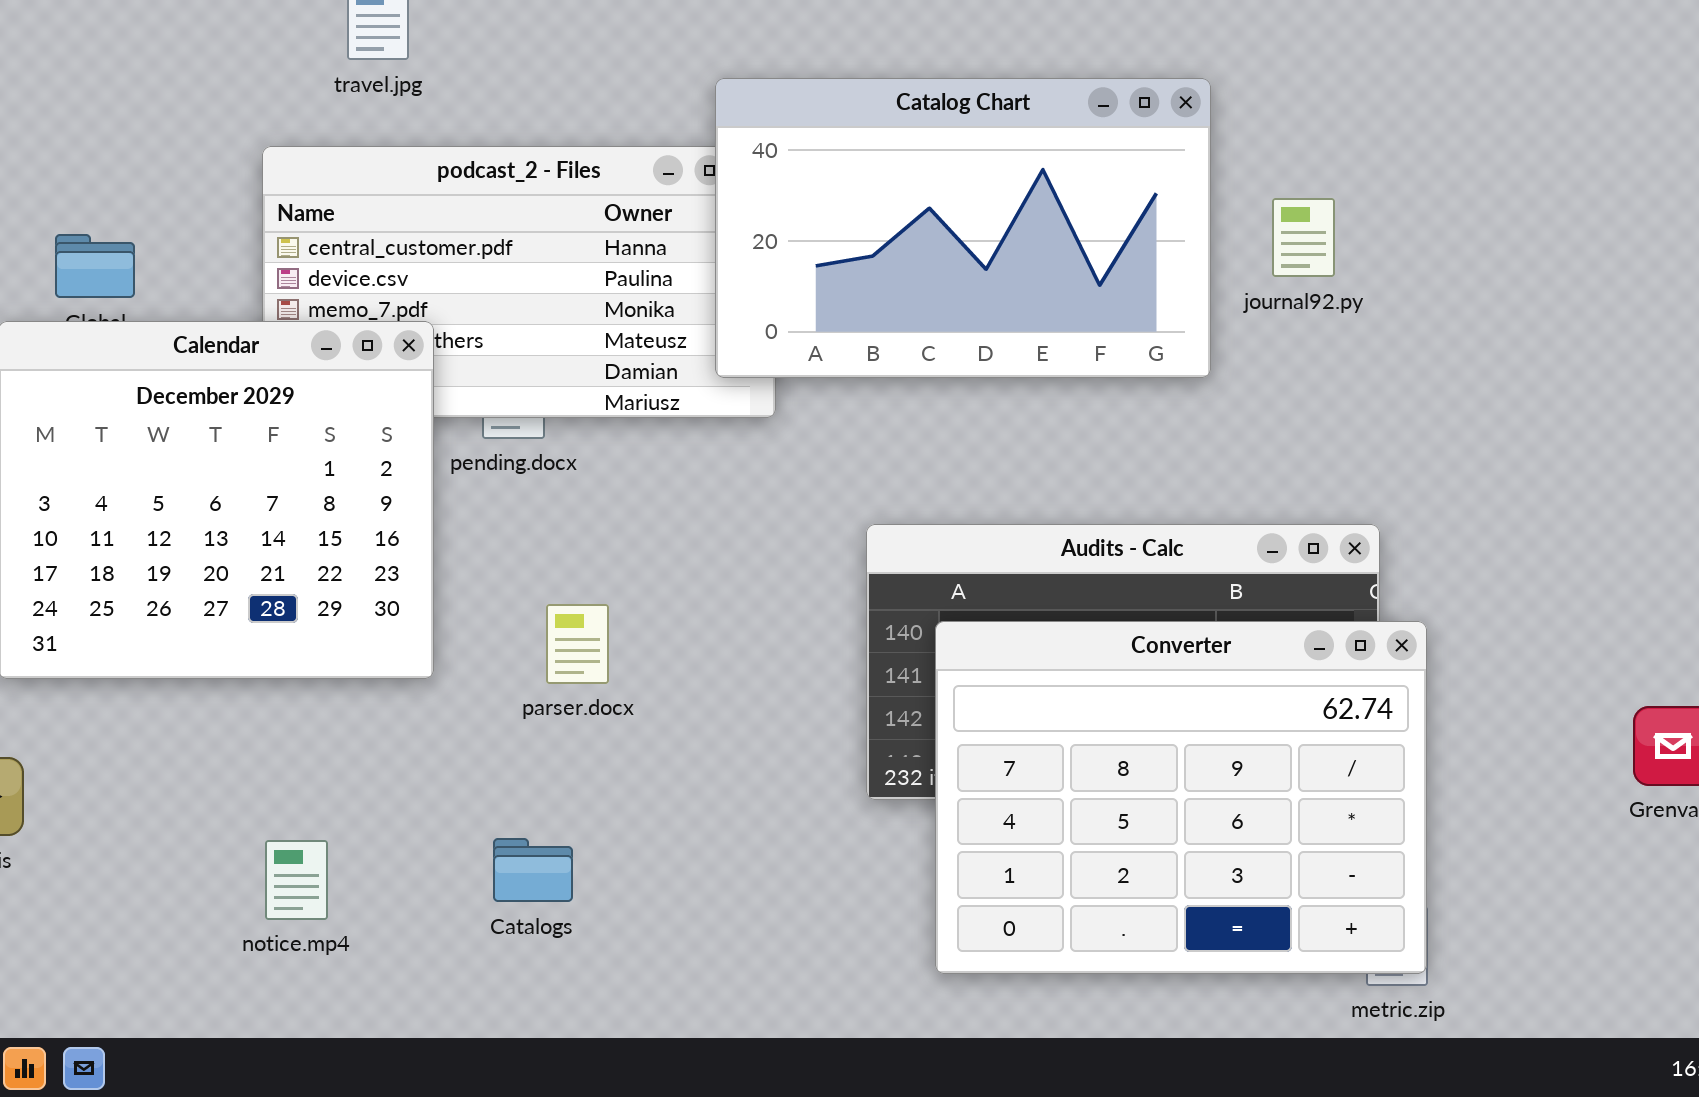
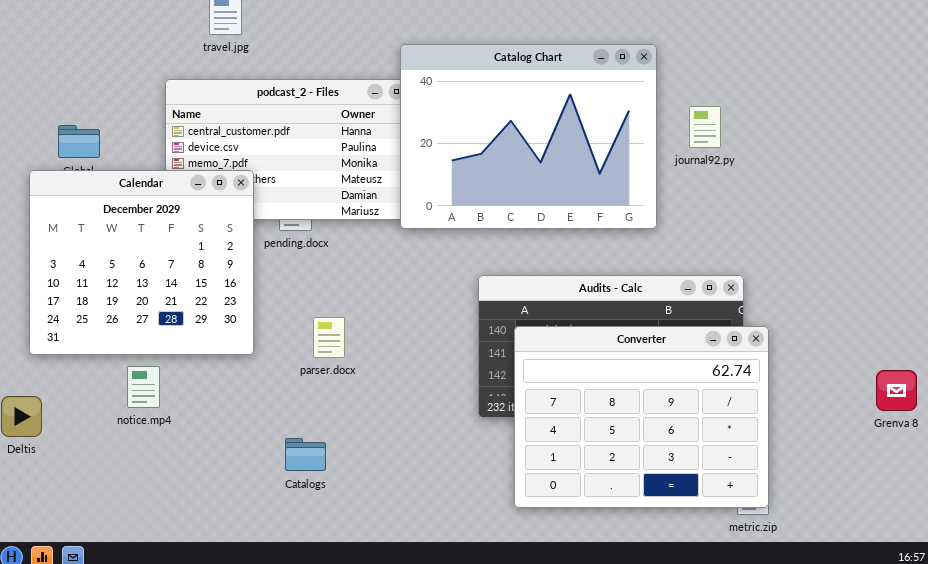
Catalog Chart: [715,78,1211,378] -> [400,44,657,229], resized
notice.mp4: [265,840,328,920] -> [127,366,160,408], moved

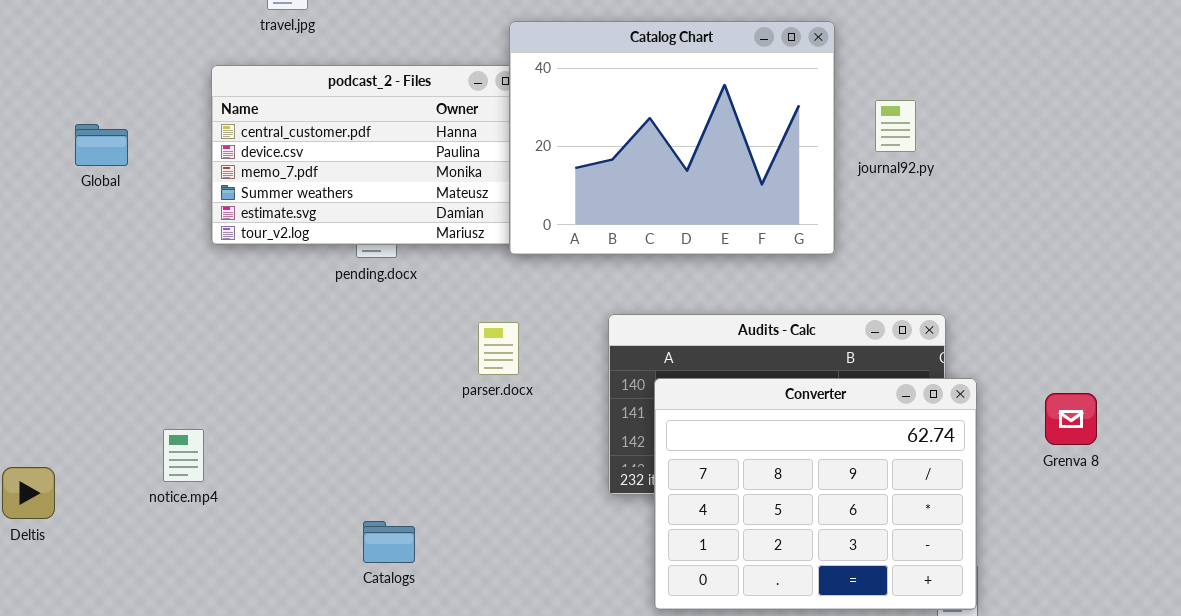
Calendar: [29,170,254,355] -> none, closed
parser.docx: [313,317,345,358] -> [478,322,519,375], moved
Grenva 8: [876,370,917,411] -> [1045,393,1097,445], moved

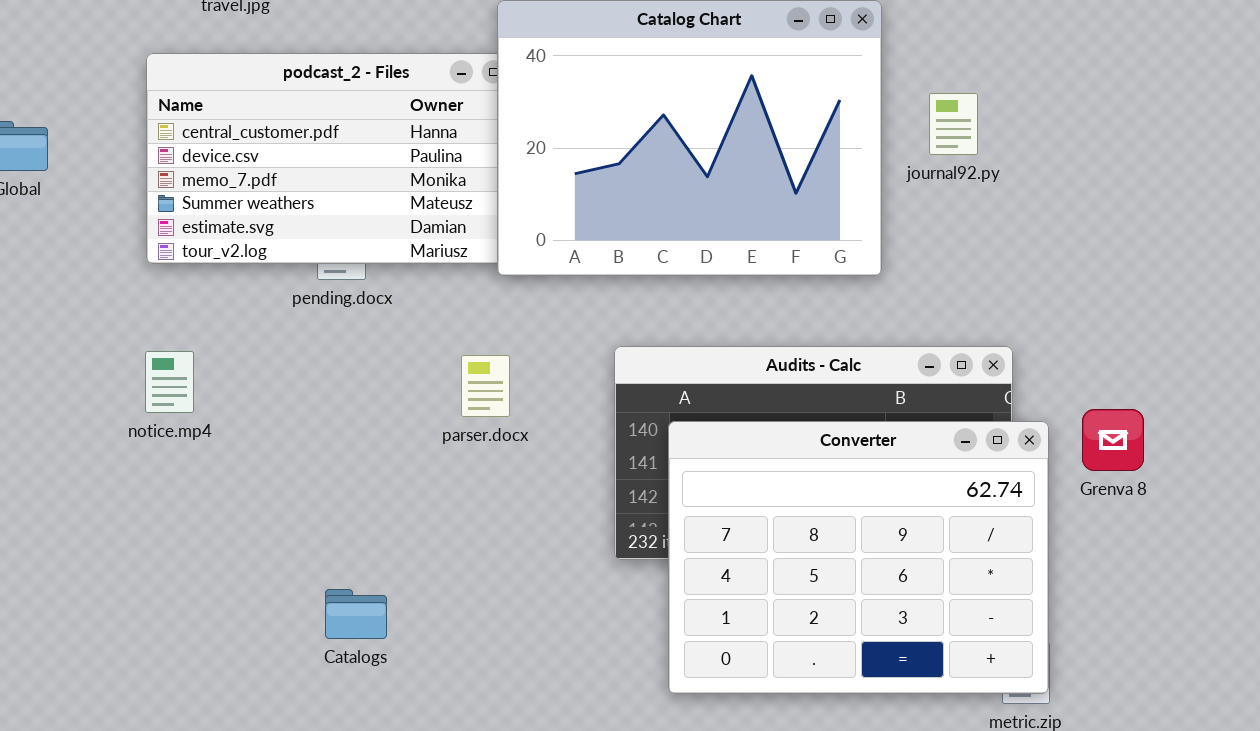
Grenva 8: [1045,393,1097,445] -> [1082,409,1144,471], moved
notice.mp4: [163,429,204,482] -> [145,351,194,413], moved

